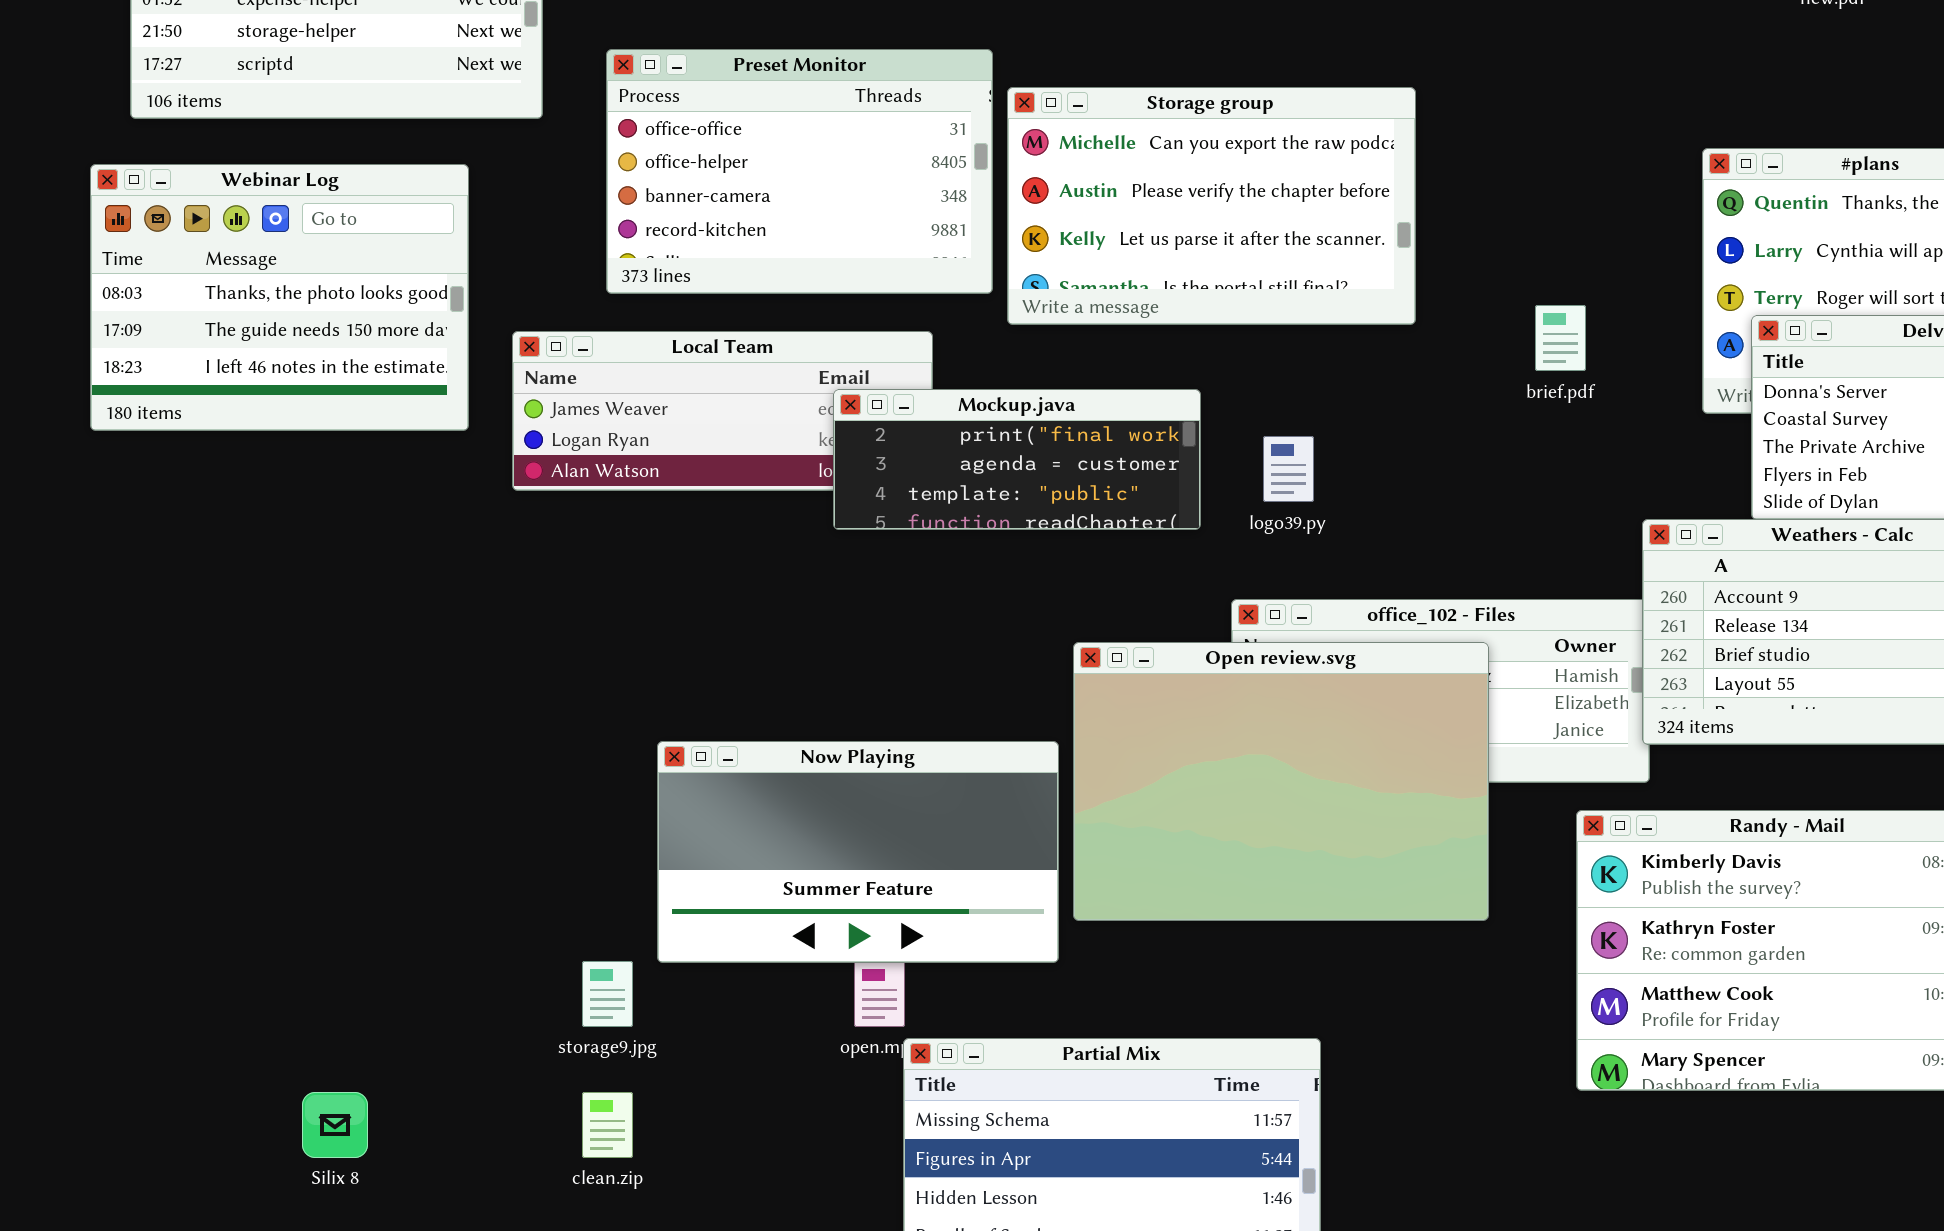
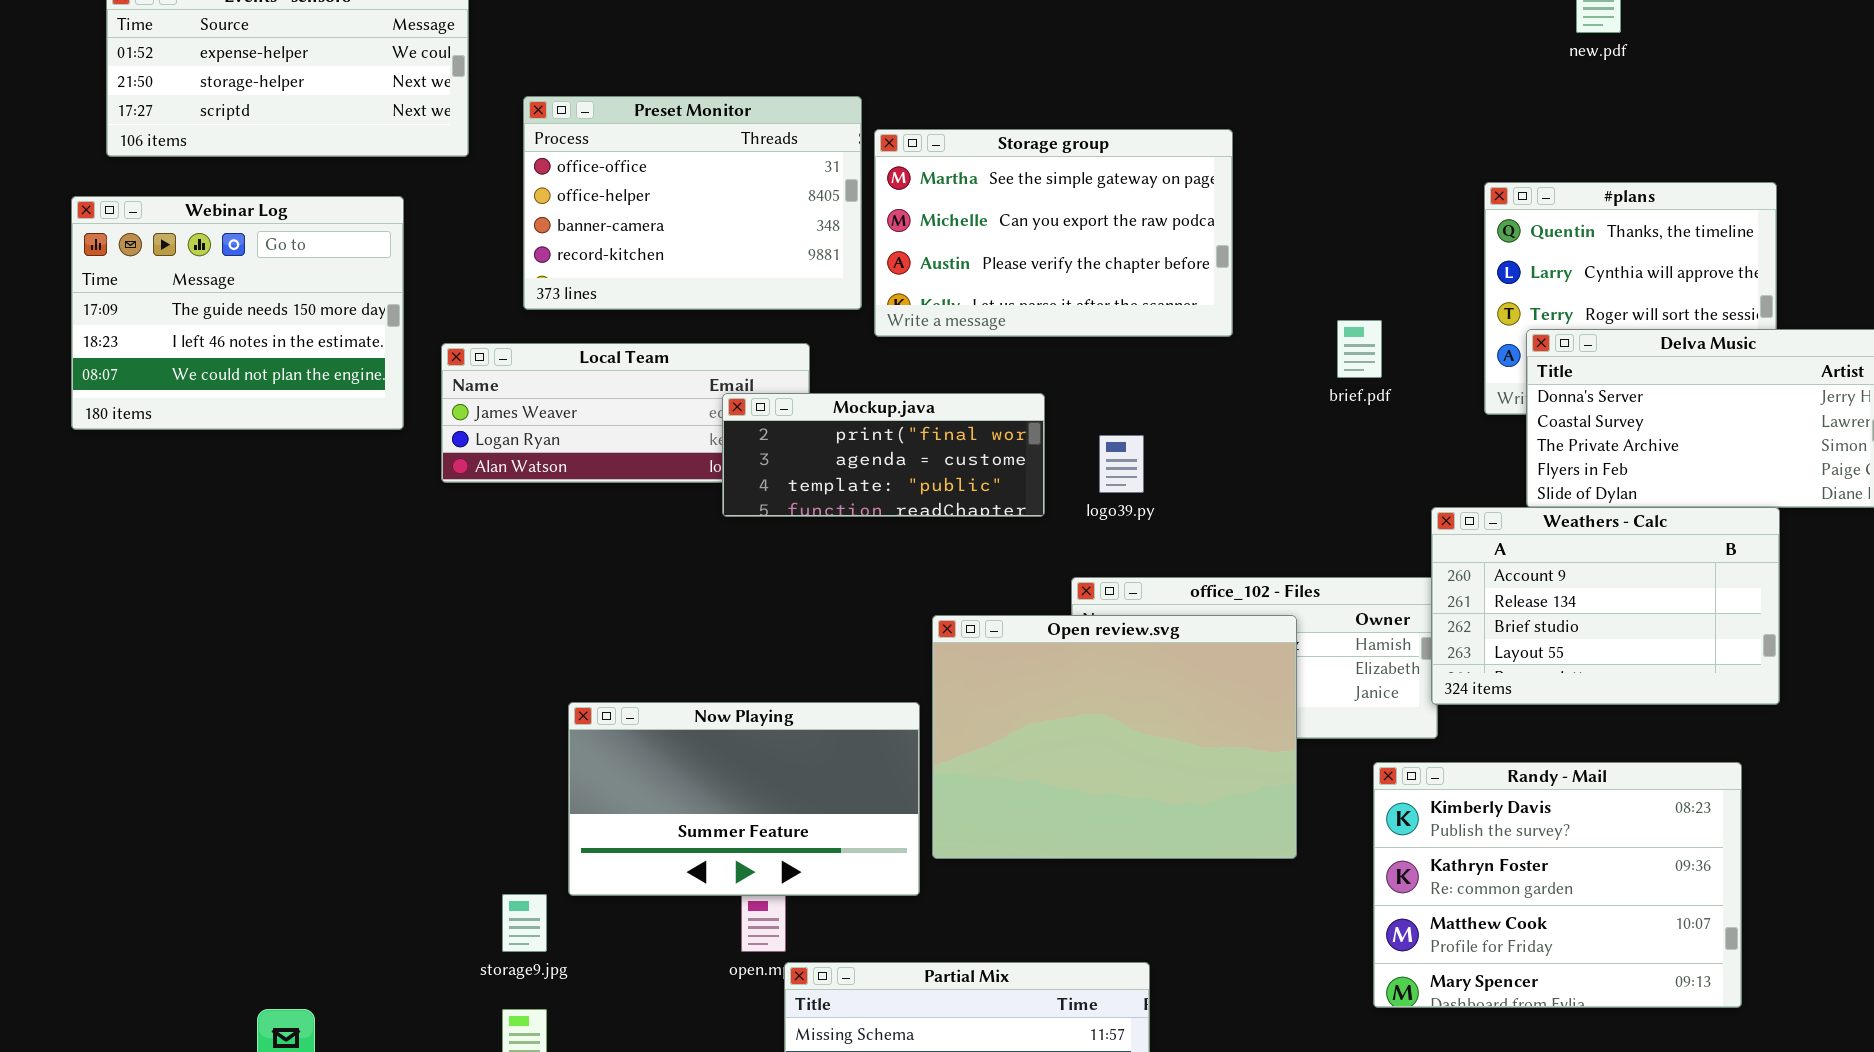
Storage group: [1007,87,1416,325] -> [874,129,1233,337], scrolled up 1 row
Webinar Log: [90,164,469,431] -> [71,196,404,430], scrolled down 1 row

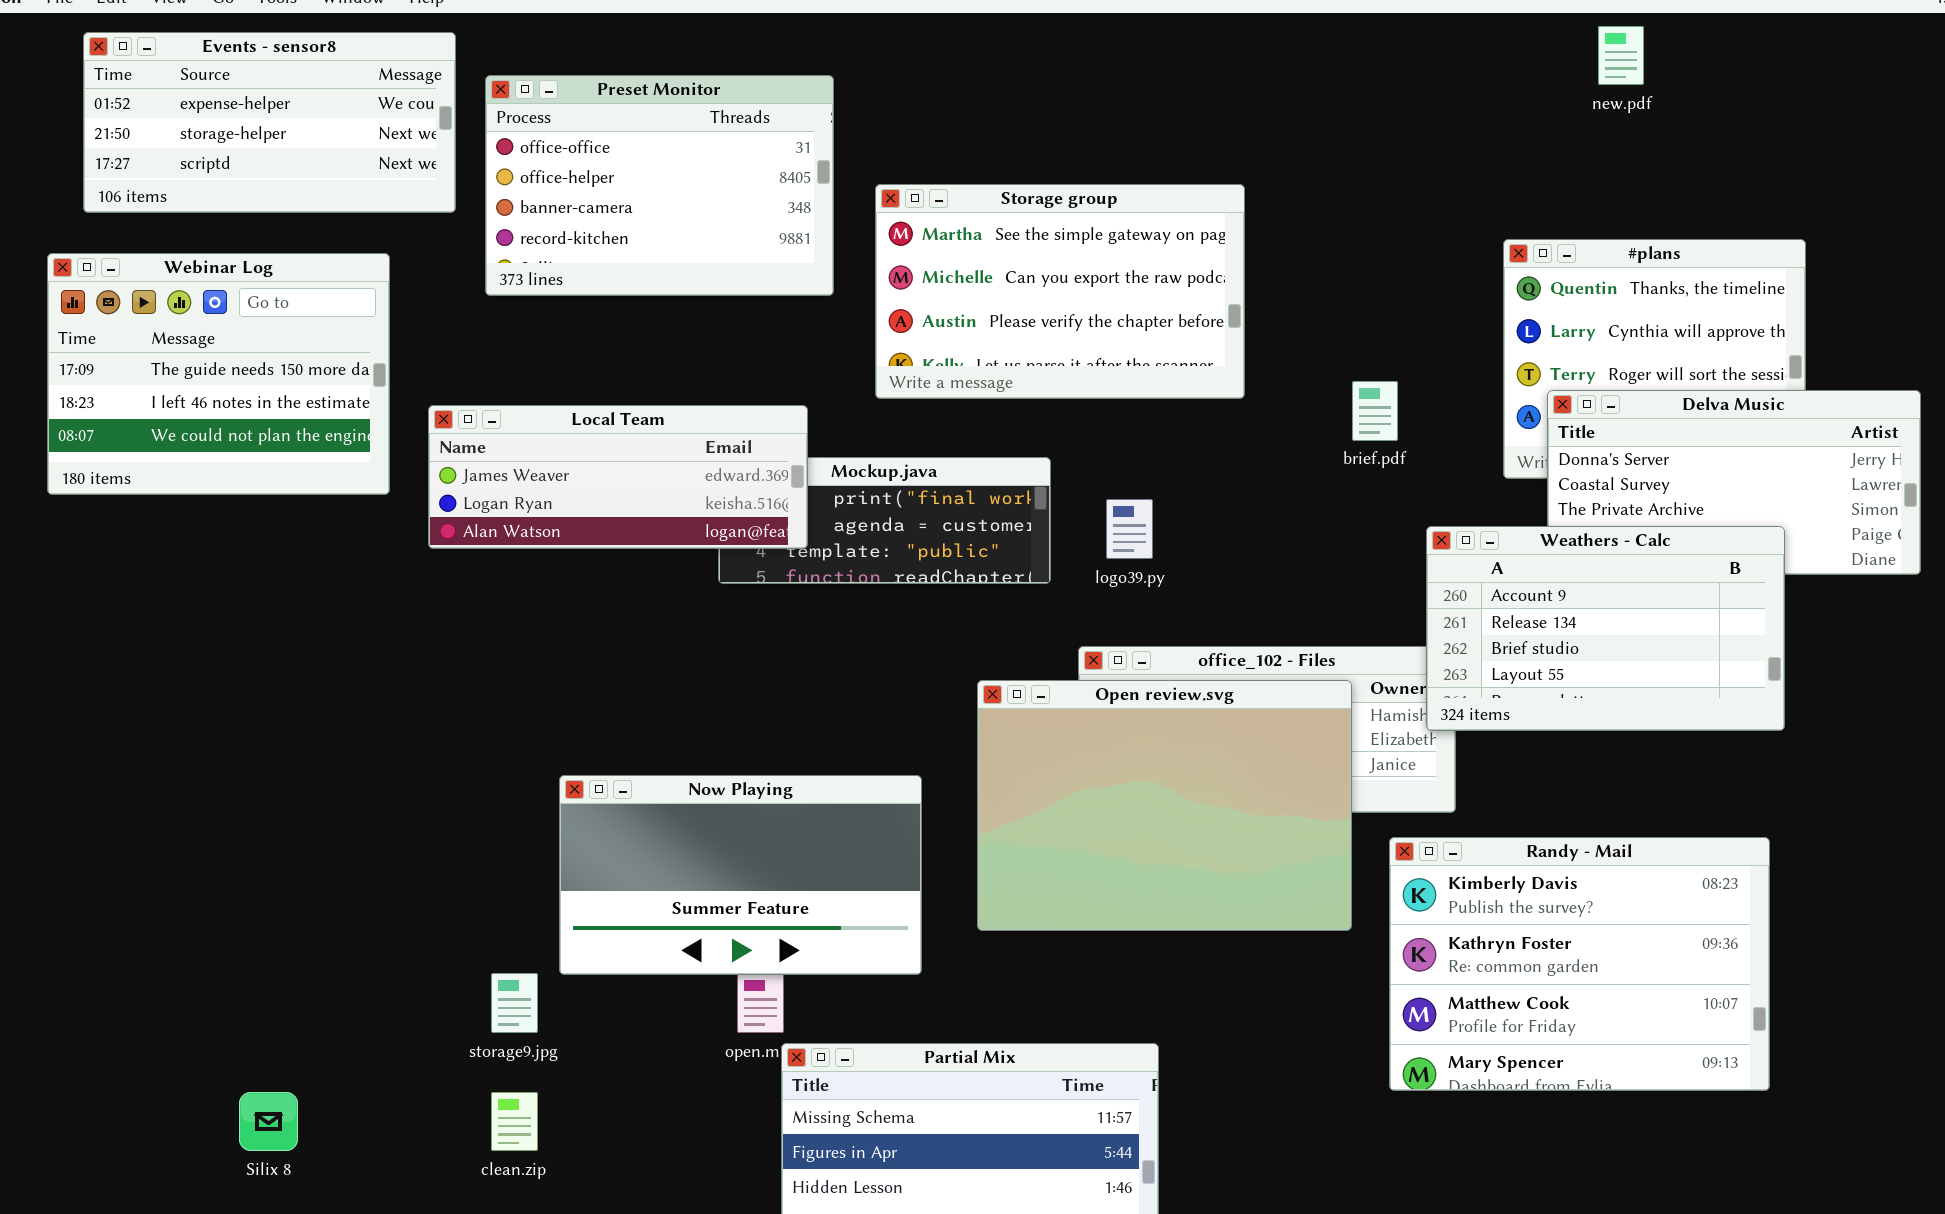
Preset Monitor: [523,96,862,310] -> [485,75,834,296], moved
Local Team: [441,343,810,483] -> [428,405,808,549], raised
Weathers - Calc: [1431,507,1780,705] -> [1426,526,1785,731], moved
Open review.svg: [932,615,1297,859] -> [977,680,1352,931], moved

